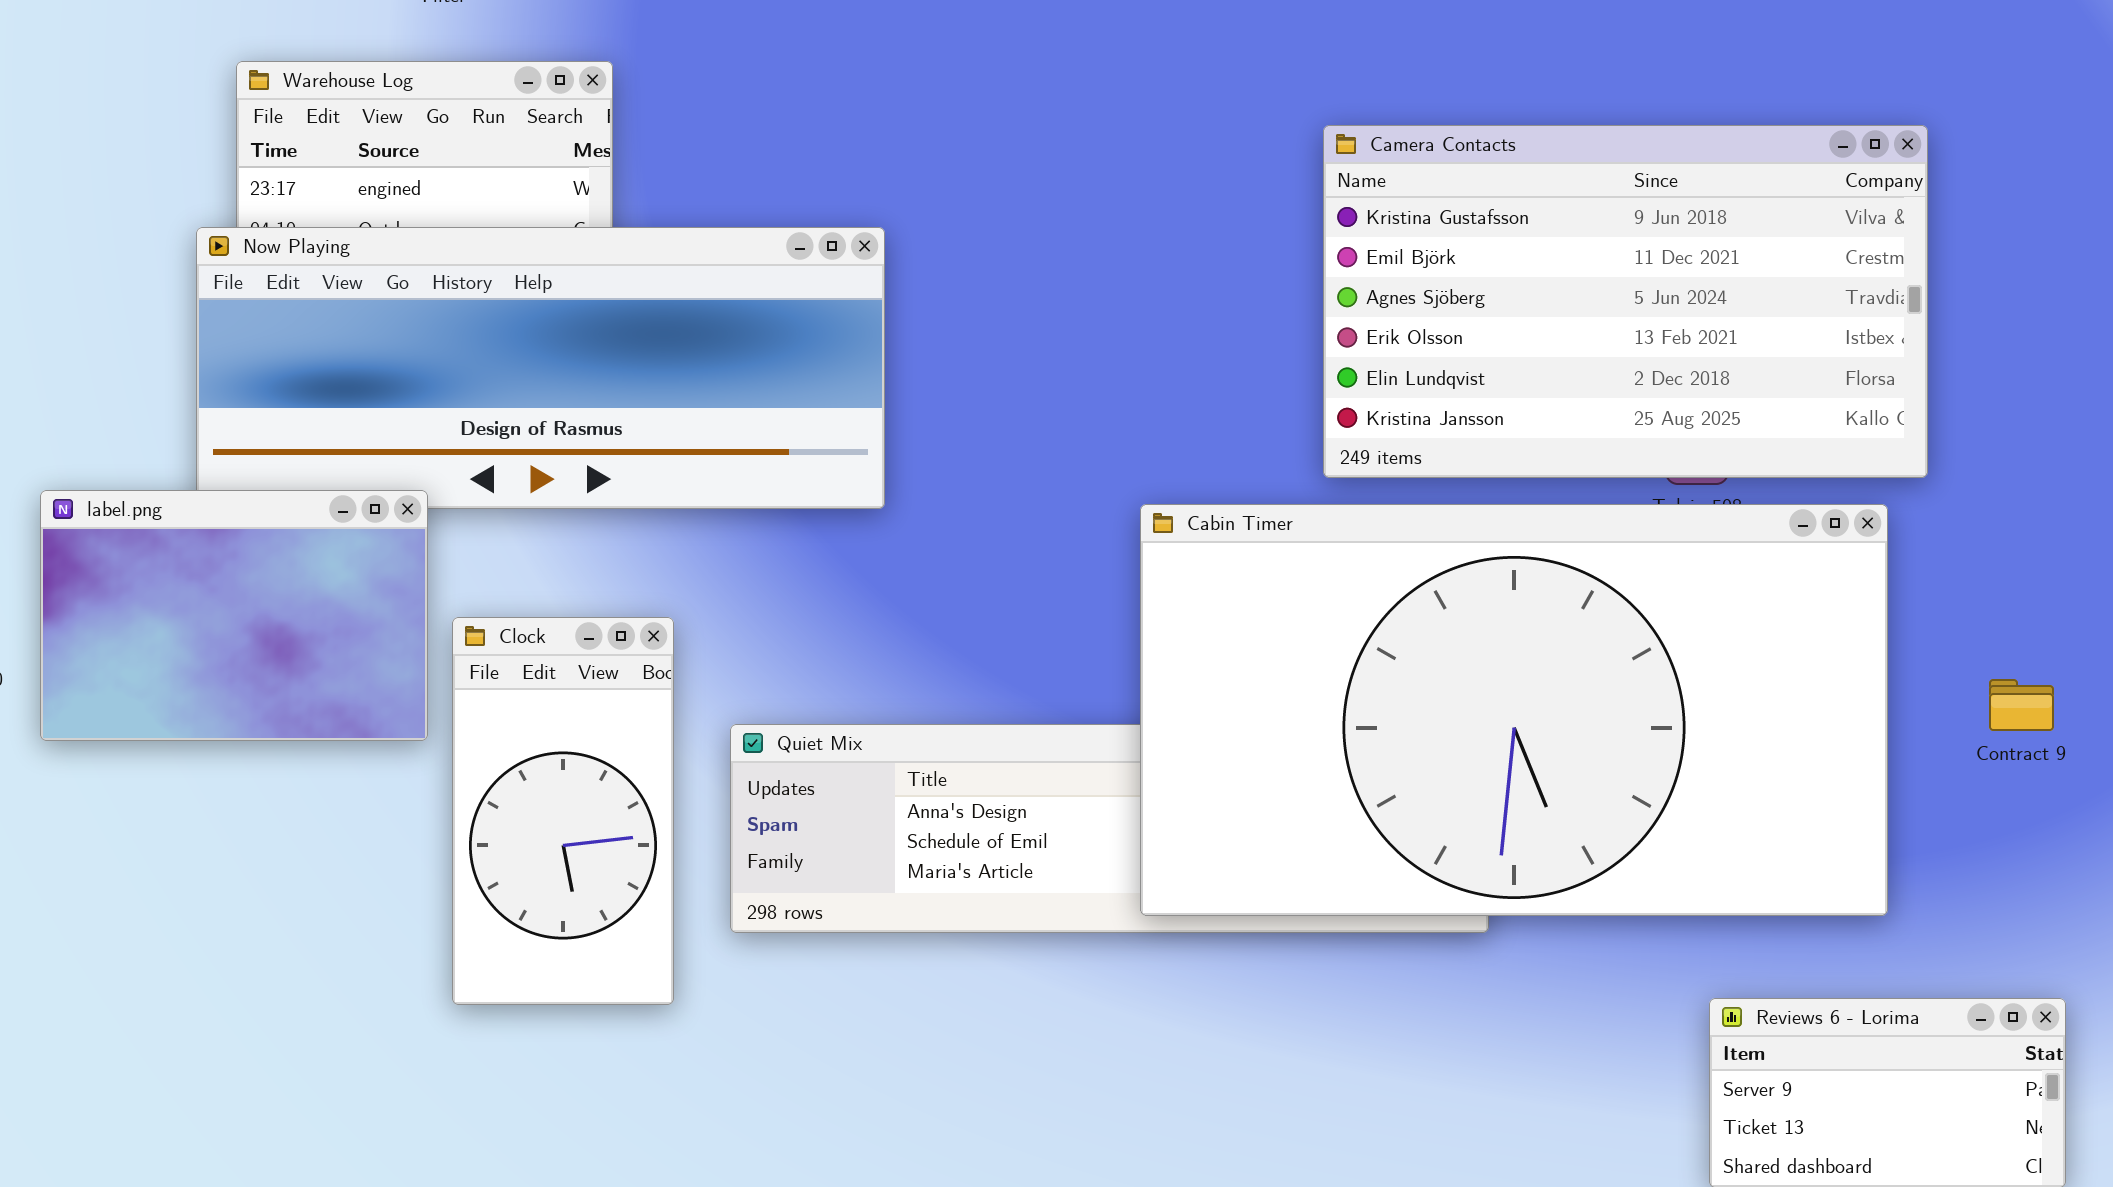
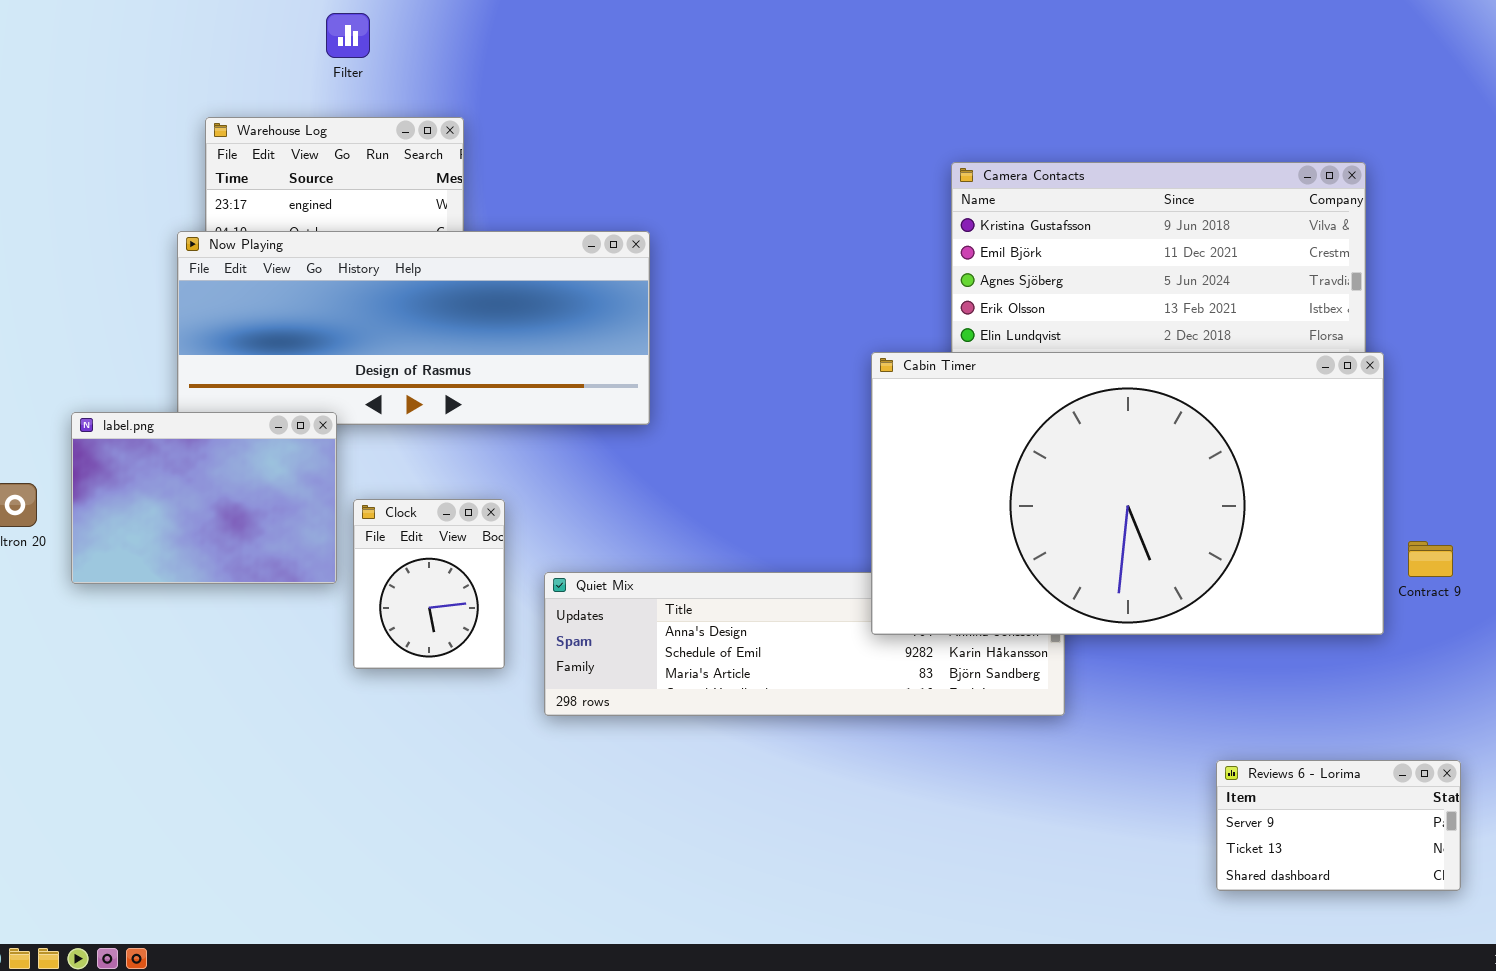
Cabin Timer: [1140,504,1888,916] -> [871,352,1384,635], moved
Clock: [452,617,674,1005] -> [353,499,505,669], resized

